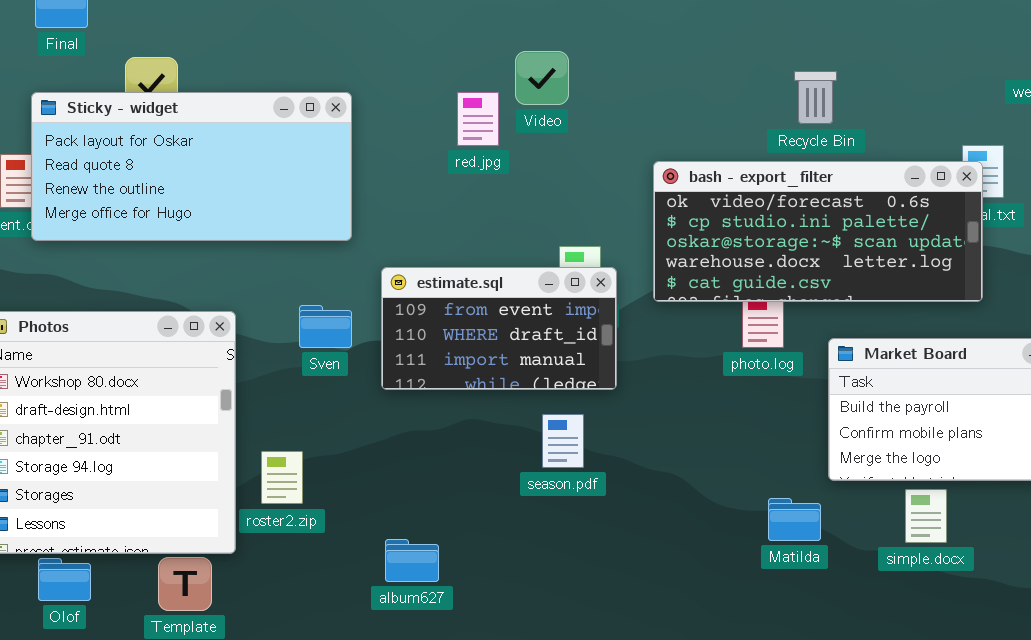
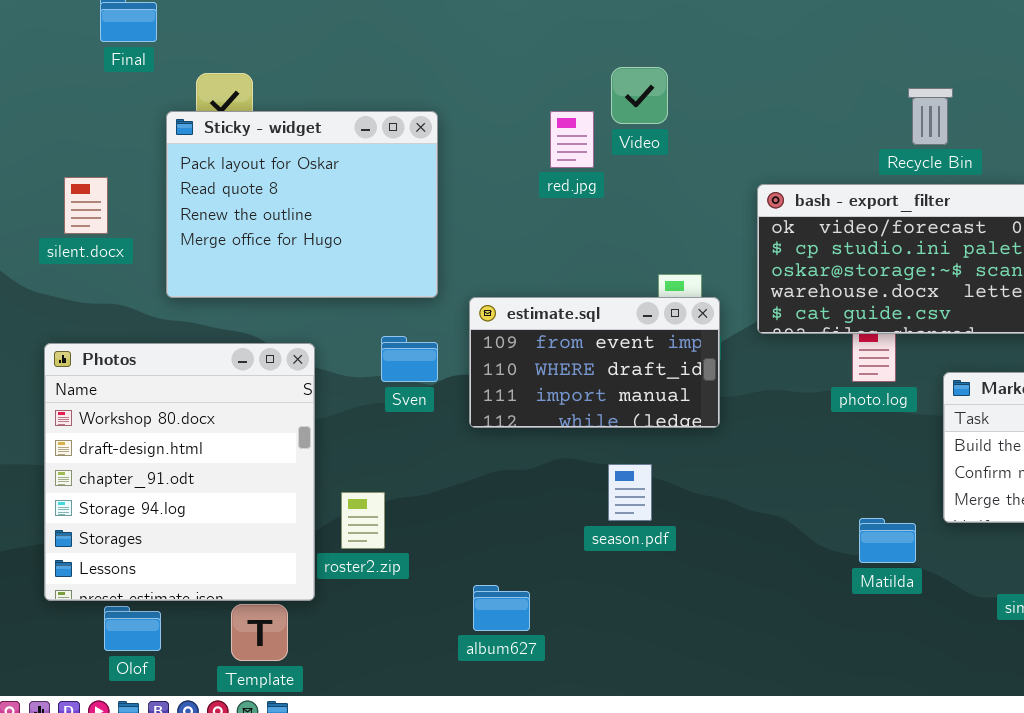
Sticky - widget: [31,92,352,241] -> [166,111,438,298], resized
season.pdf: [542,414,584,468] -> [608,464,652,521], moved
Matilda: [768,498,821,541] -> [859,518,916,563], moved

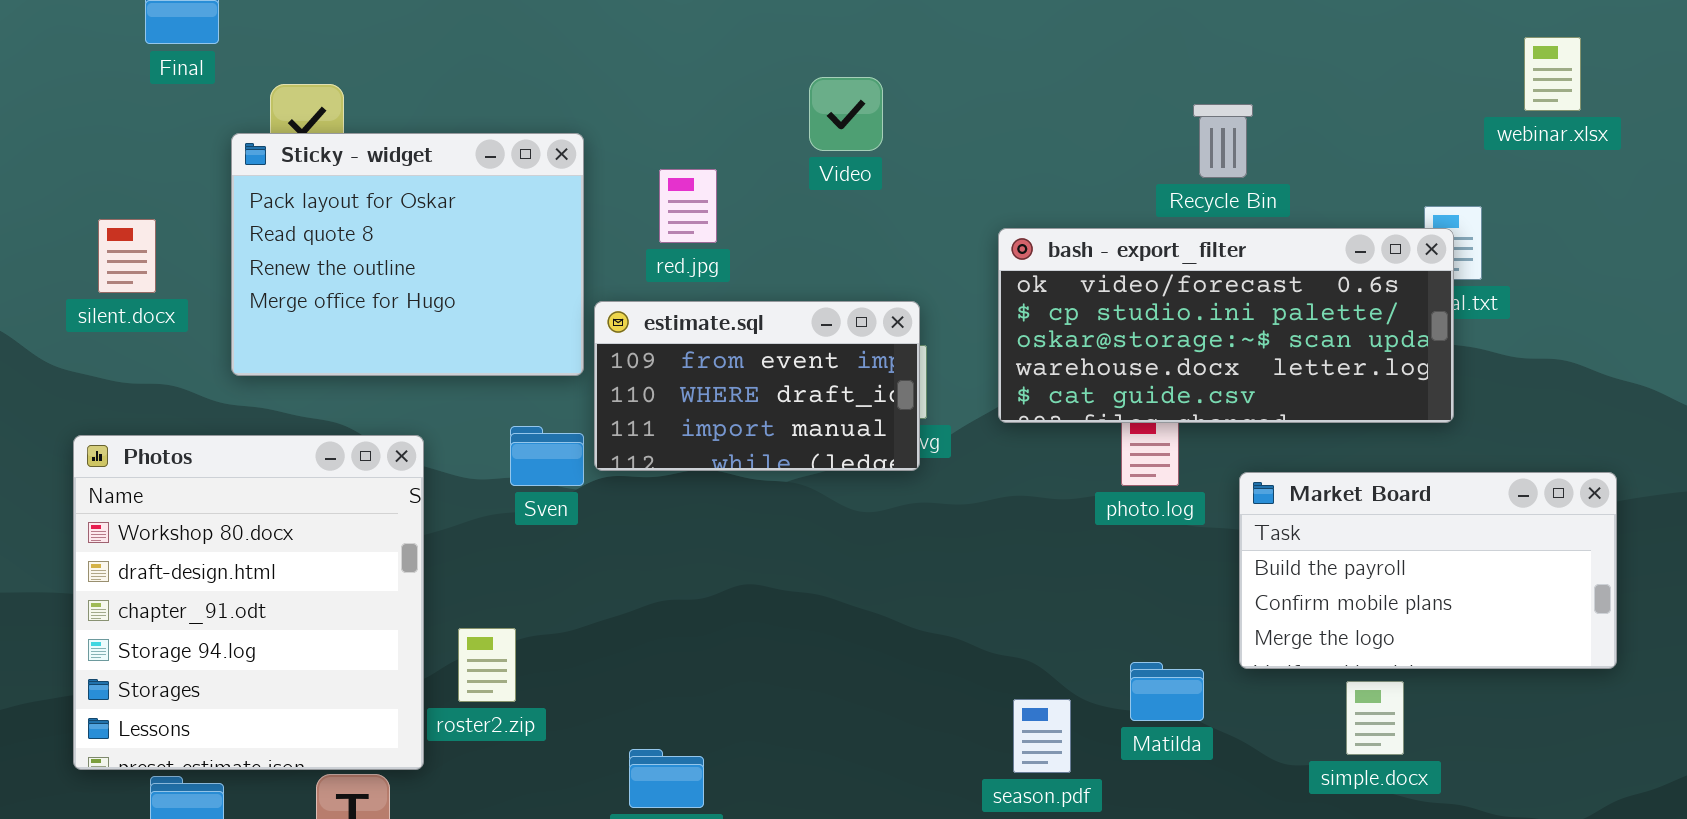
red.jpg: [550,111,594,168] -> [659,169,717,243], moved
estimate.sql: [469,297,720,428] -> [594,301,920,471], moved
season.pdf: [608,464,652,521] -> [1013,699,1071,773], moved

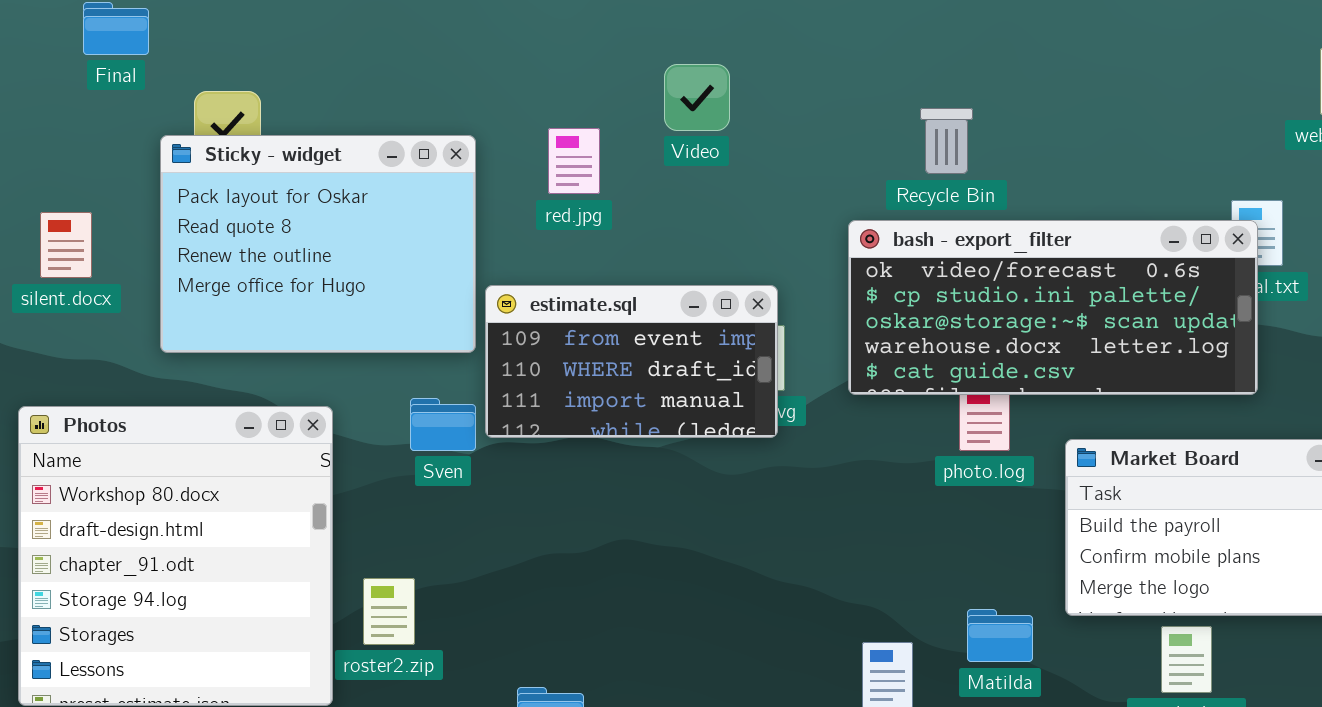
Video: [809,77,883,151] -> [664,64,730,131], moved
Recycle Bin: [1193,104,1253,178] -> [920,108,973,174], moved
red.jpg: [659,169,717,243] -> [548,128,600,194], moved

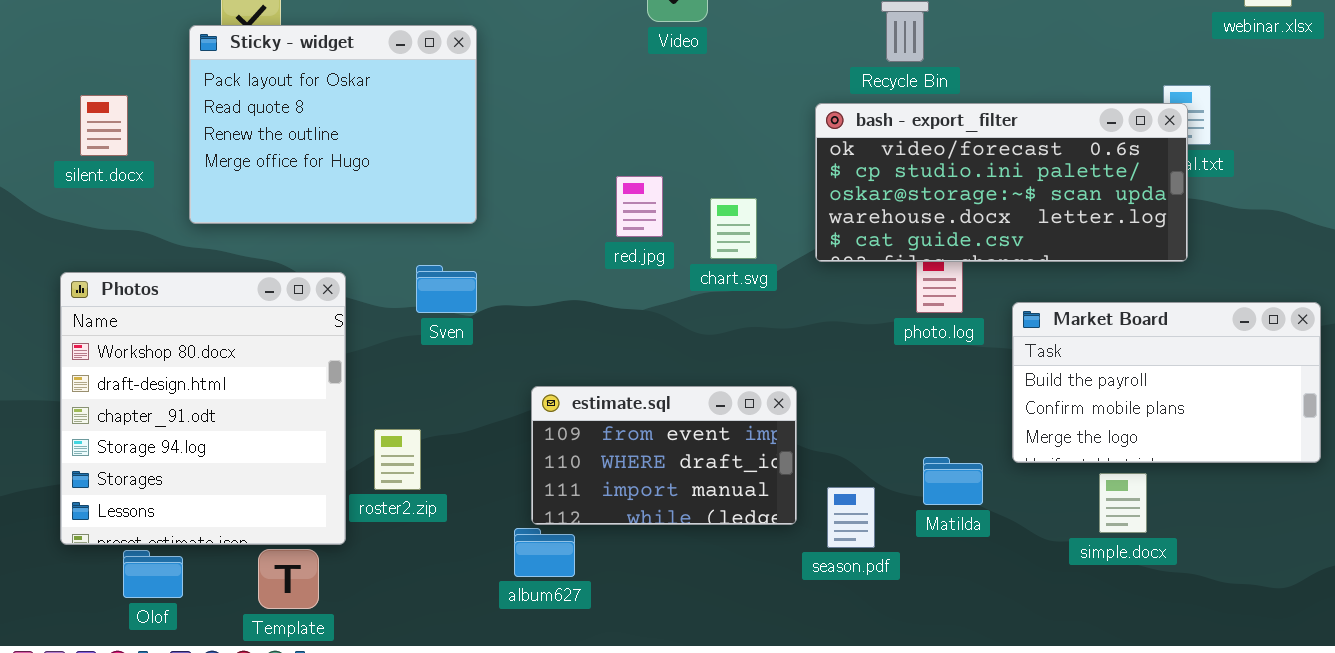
red.jpg: [548,128,600,194] -> [616,176,663,237], moved
estimate.sql: [485,285,778,438] -> [531,386,797,525], moved

